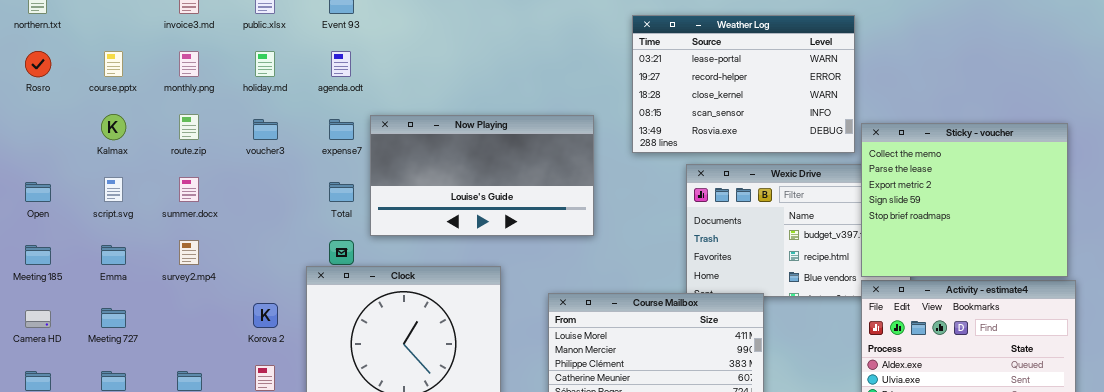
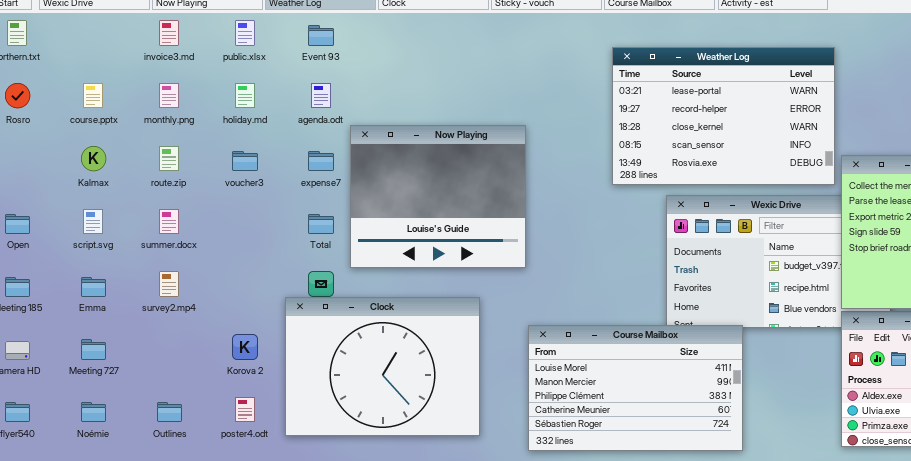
Now Playing: [370,115,594,236] -> [350,125,526,268], resized

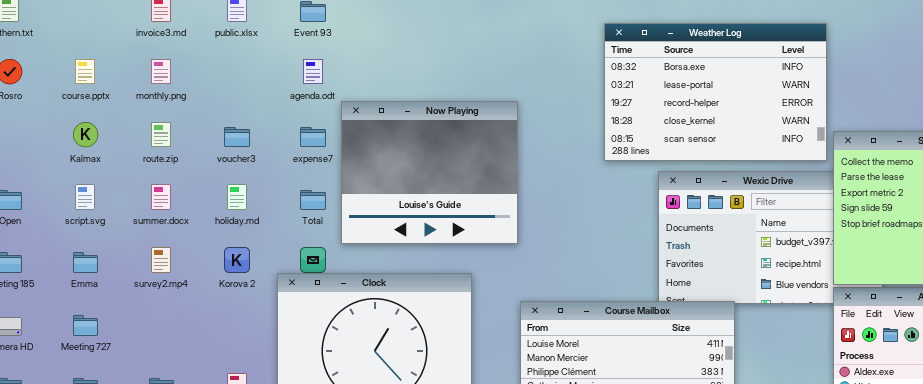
Weather Log: [612,47,835,185] -> [604,23,827,161], scrolled up 1 row
holiday.md: [235,83,255,108] -> [227,184,247,210], moved
Korova 2: [232,334,258,360] -> [224,247,250,273], moved

